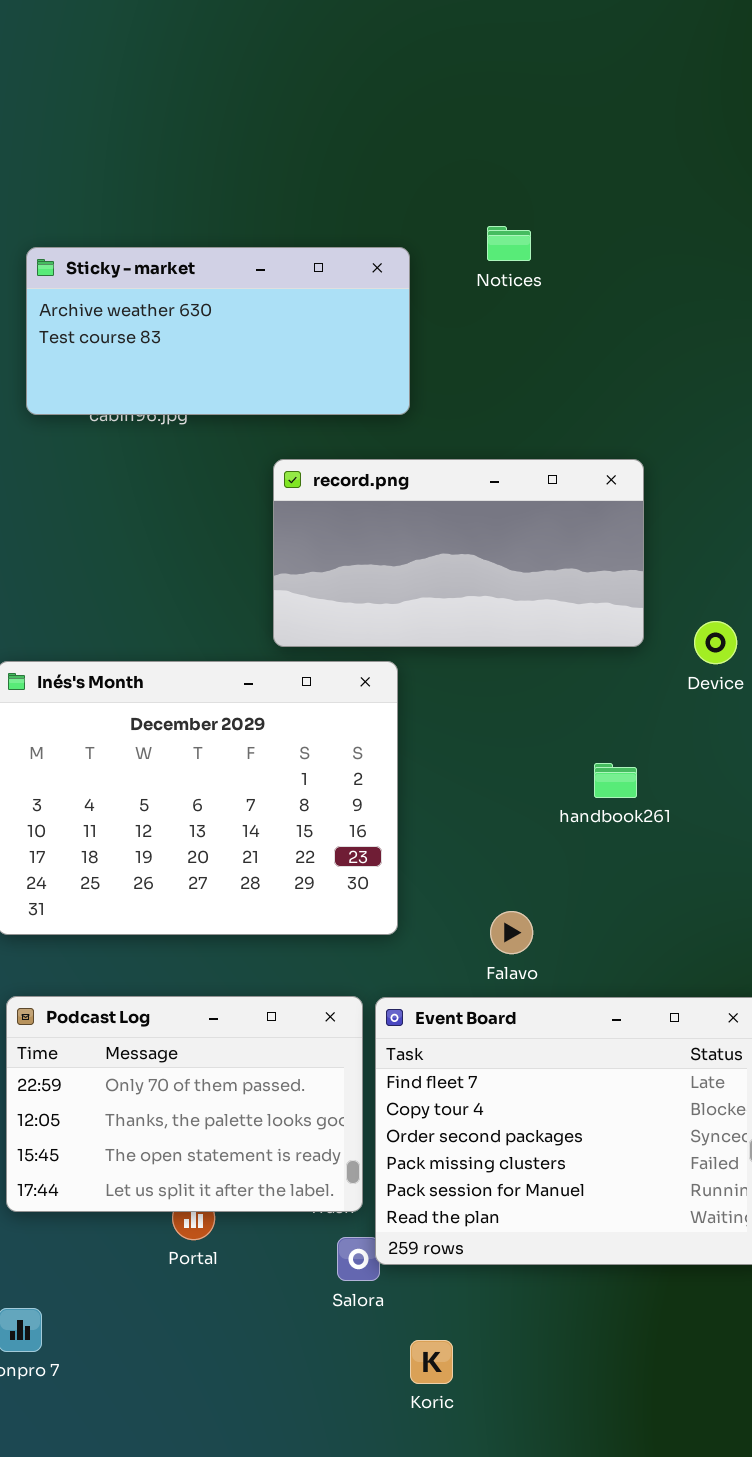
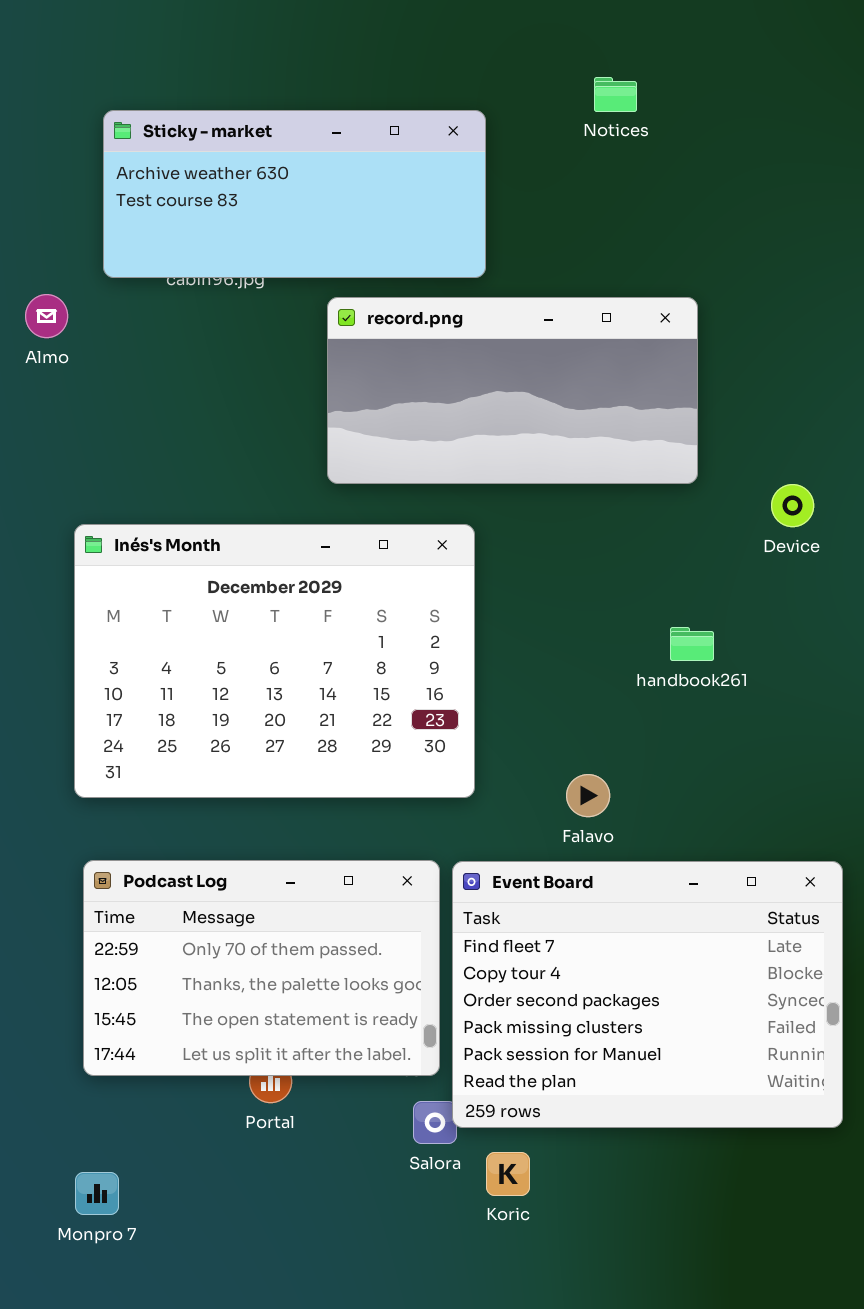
Notices: [487,226,531,261] -> [594,77,637,112], moved
record.png: [273,459,644,647] -> [327,297,698,484], moved
Koric: [410,1340,453,1384] -> [486,1152,530,1196], moved

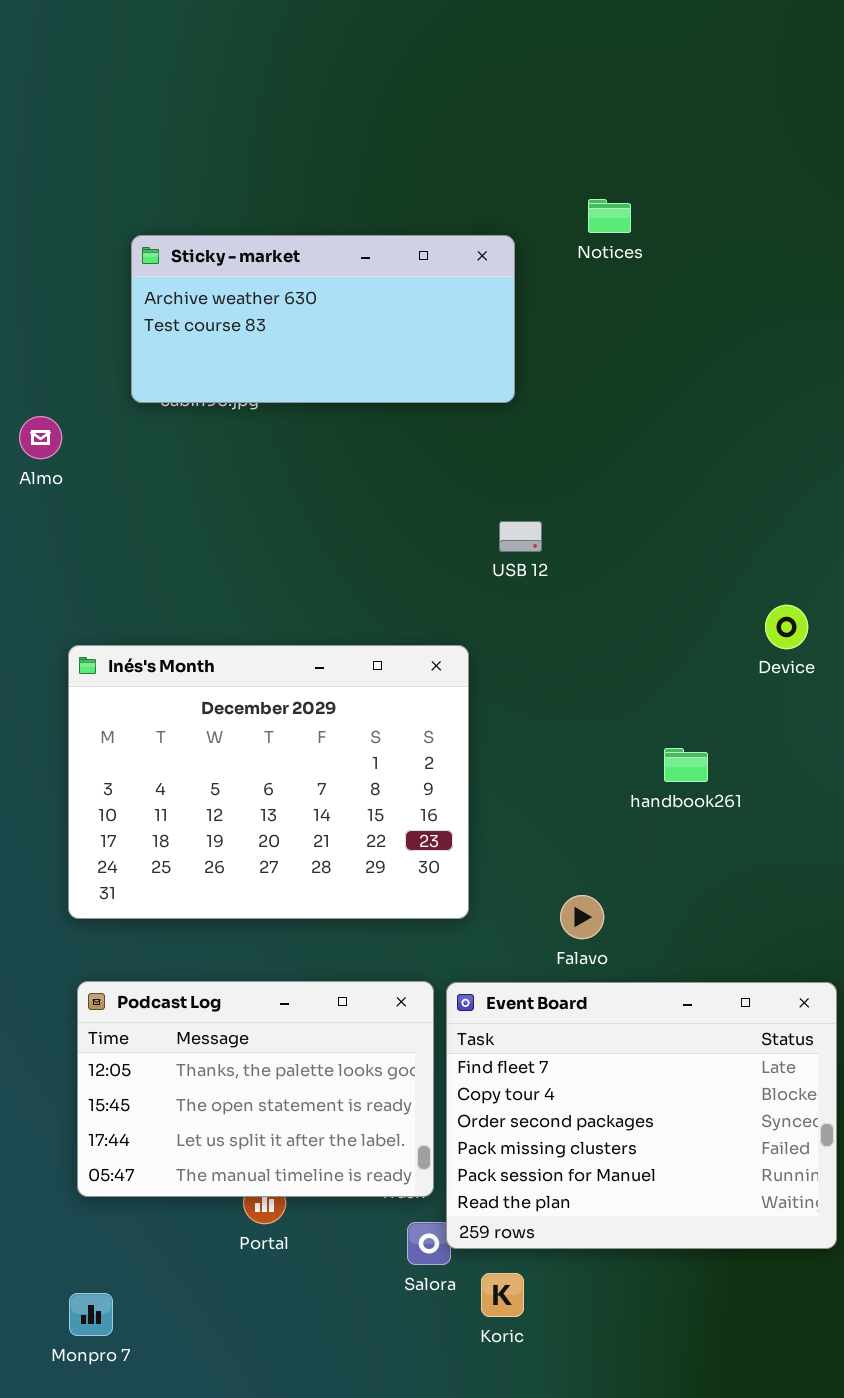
Sticky - market: [103,110,486,278] -> [131,235,515,403], moved
record.png: [327,297,698,484] -> none, closed
Podcast Log: [83,860,440,1076] -> [77,981,434,1197], scrolled down 1 row

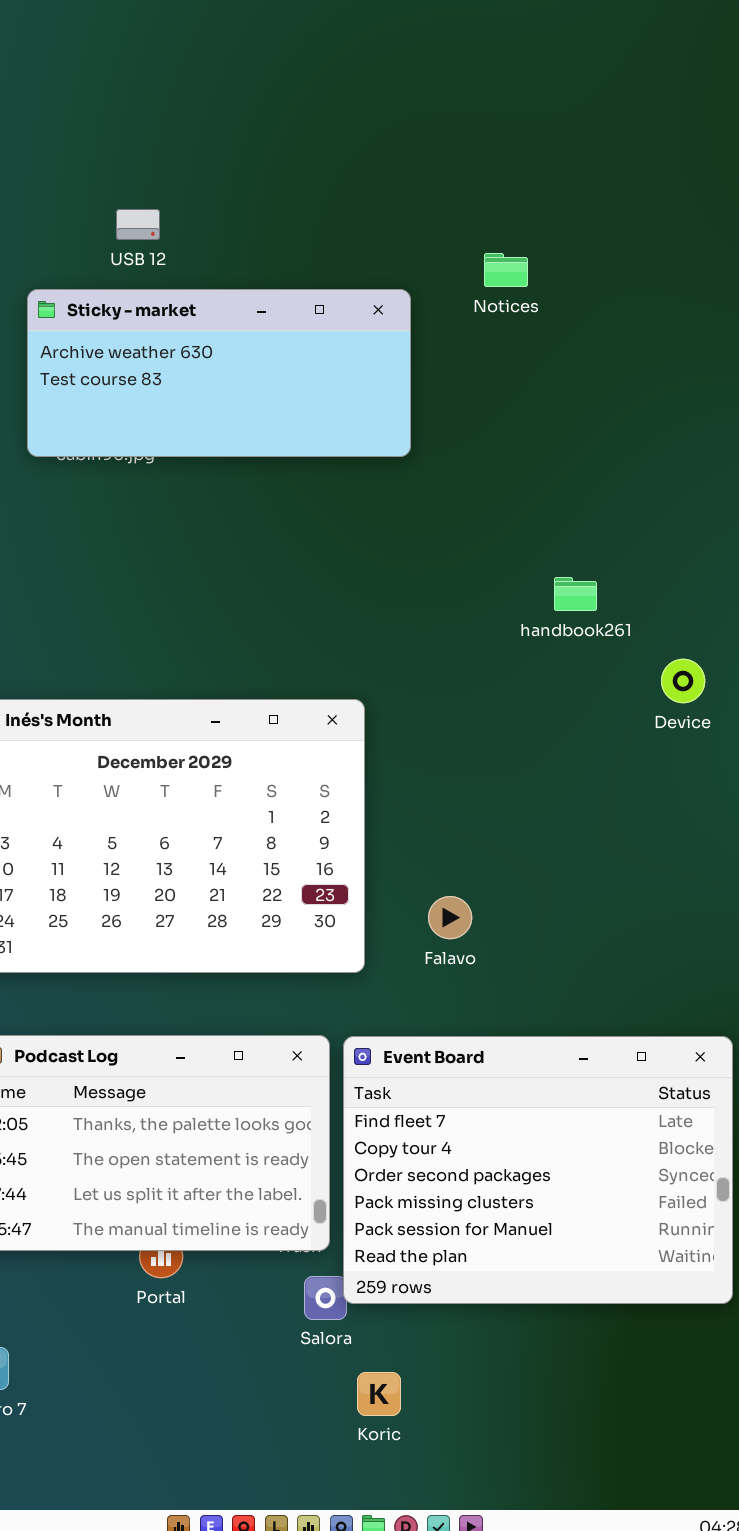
USB 12: [499,521,542,552] -> [116,209,160,240], moved
handbook261: [664,748,708,782] -> [554,577,597,611], moved
Falavo: [560,895,604,939] -> [428,896,472,939], moved
Koric: [481,1273,524,1317] -> [357,1372,401,1416], moved

